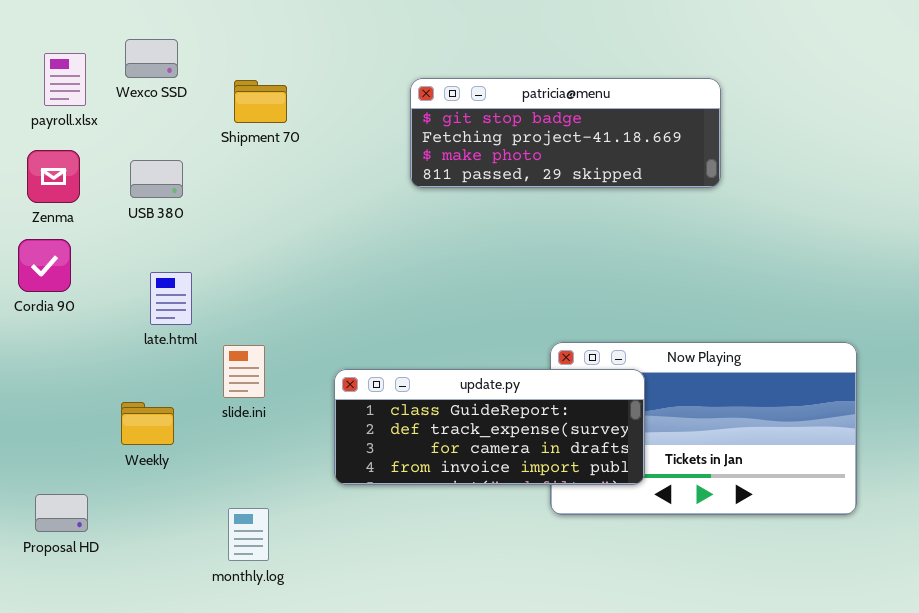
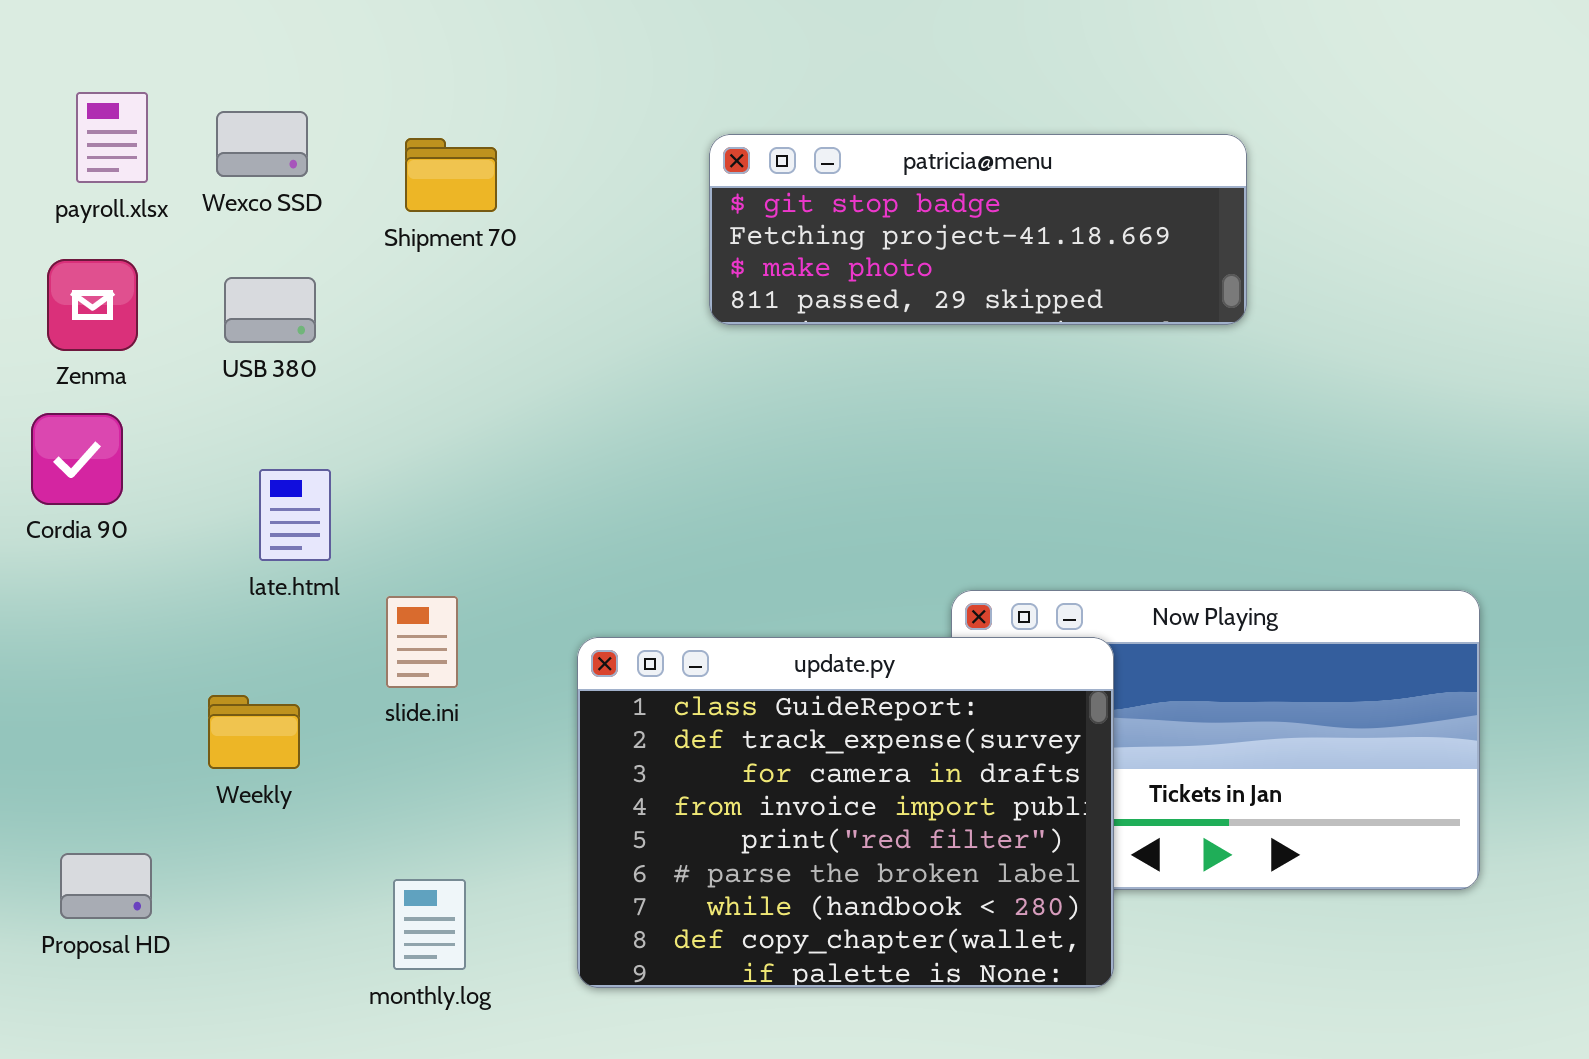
Wexco SSD: [125,39,178,78] -> [216,111,308,177], moved
update.py: [334,369,645,485] -> [577,637,1114,988], resized

